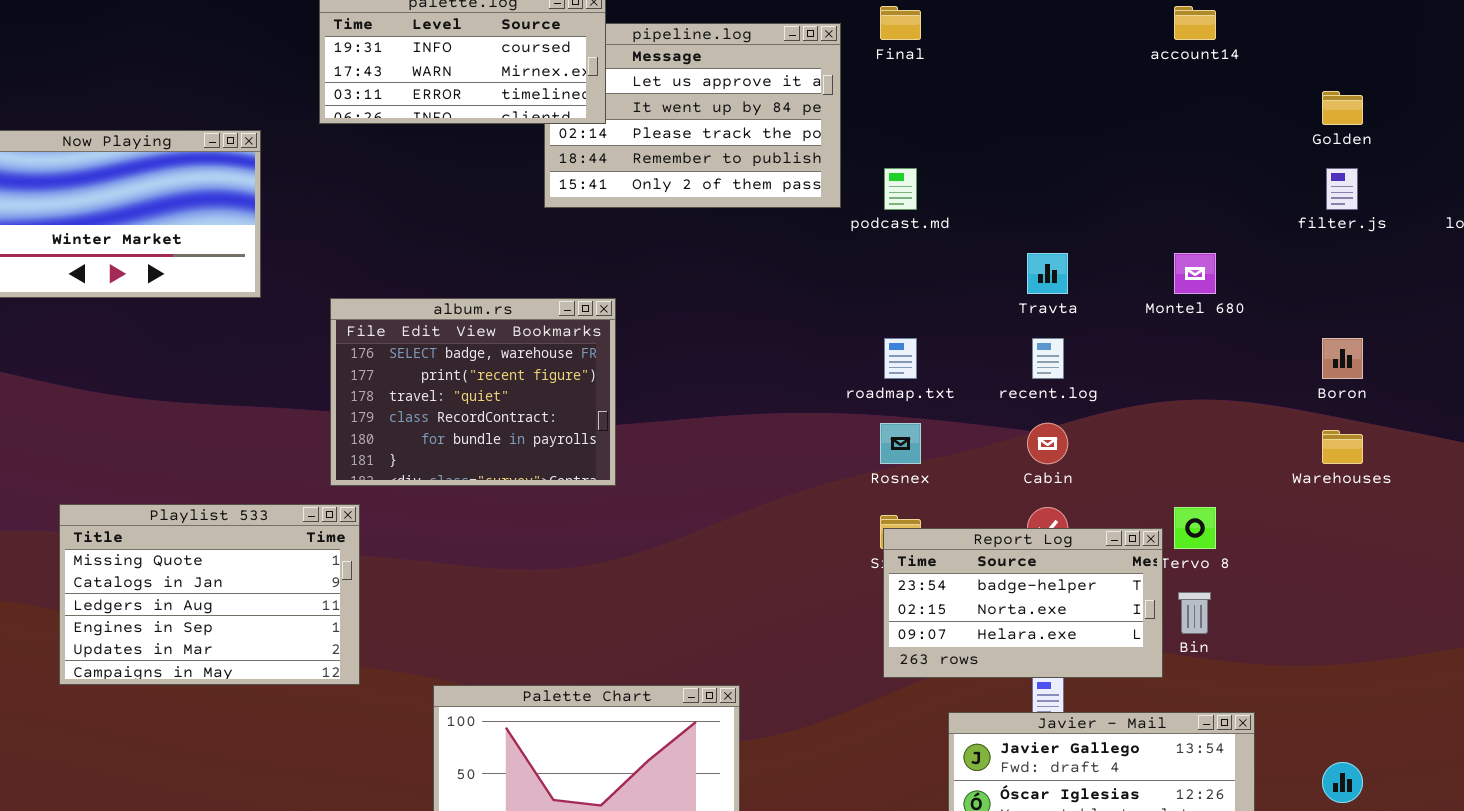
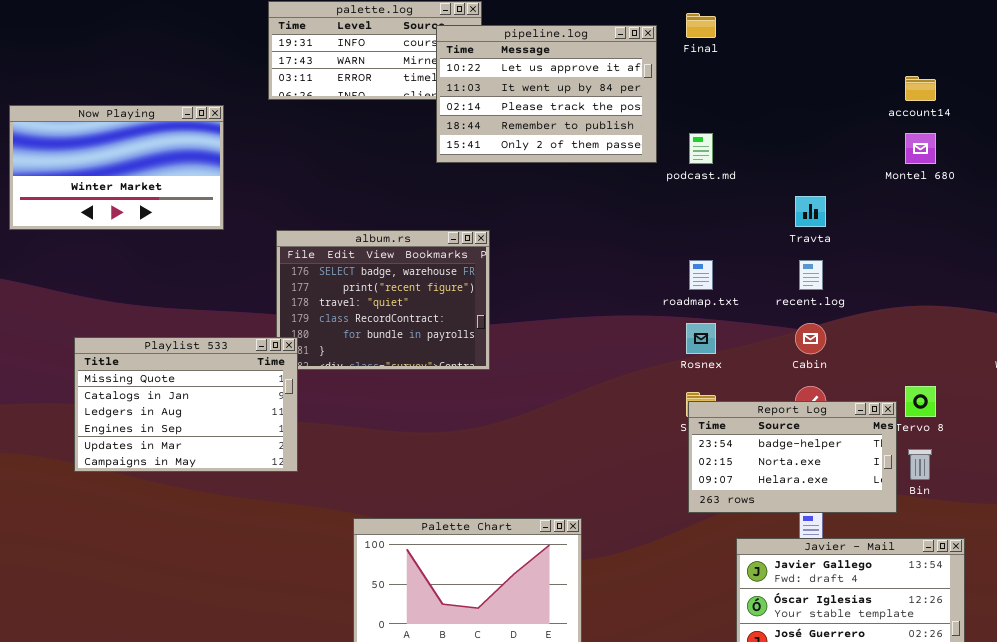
account14: [1174,6,1216,40] -> [905,76,936,101], moved
pipeline.log: [544,23,841,208] -> [436,25,657,163], raised
Montel 680: [1174,253,1216,294] -> [905,133,936,164], moved
Playlist 533: [59,504,360,685] -> [74,337,298,472], moved

